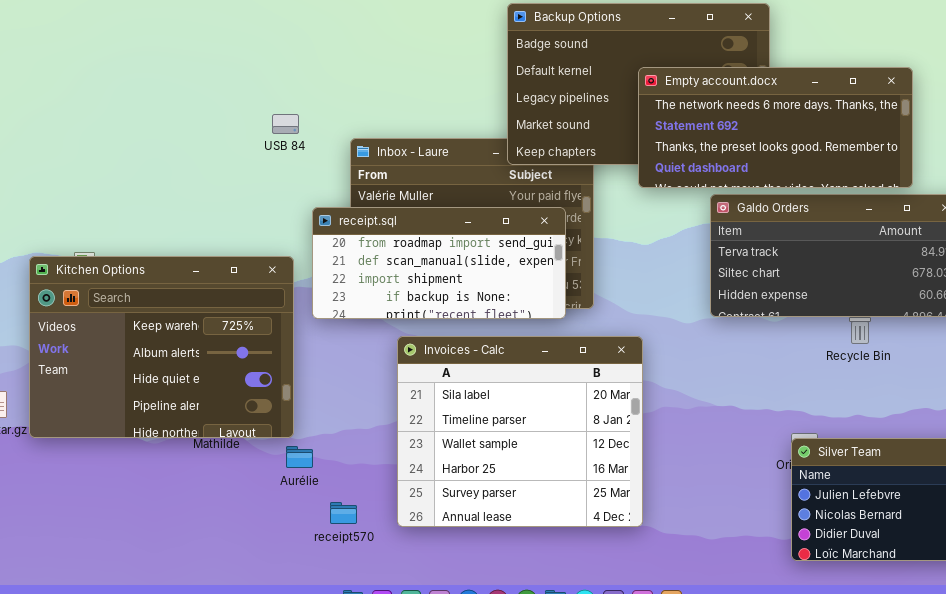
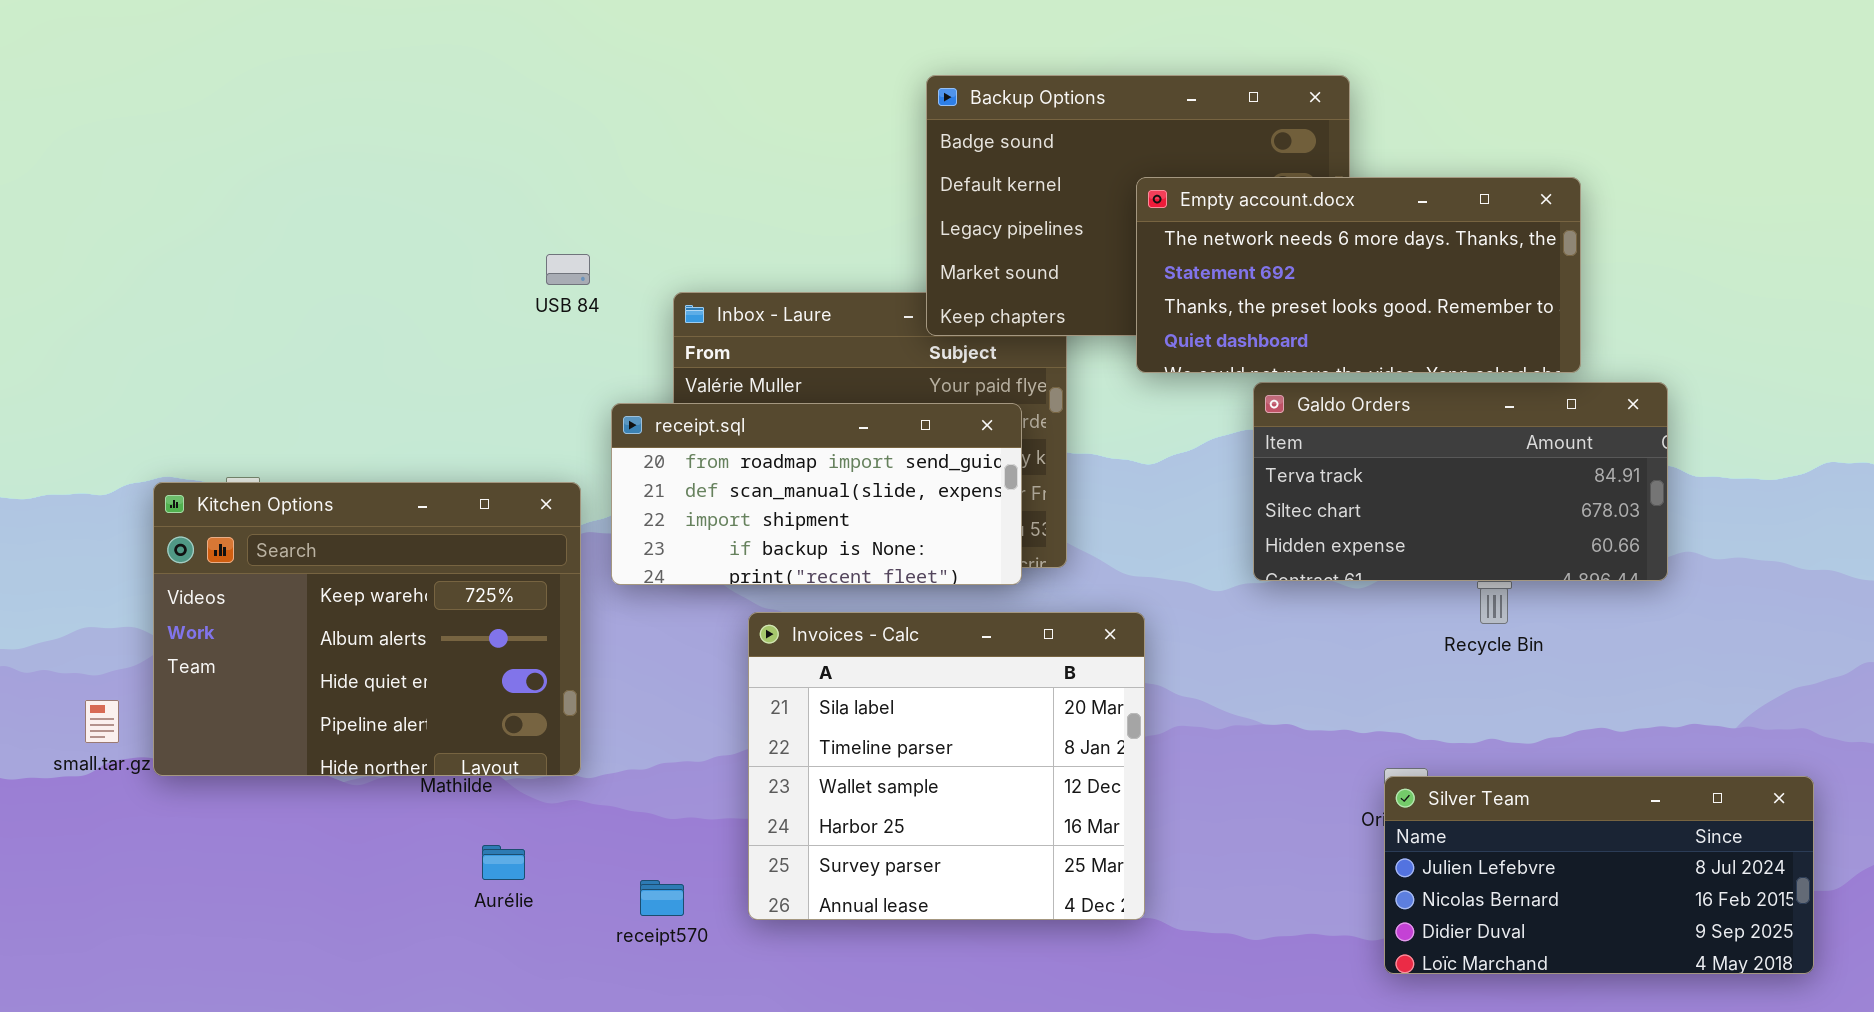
Aurélie: [286,446,313,468] -> [482,845,525,880], moved

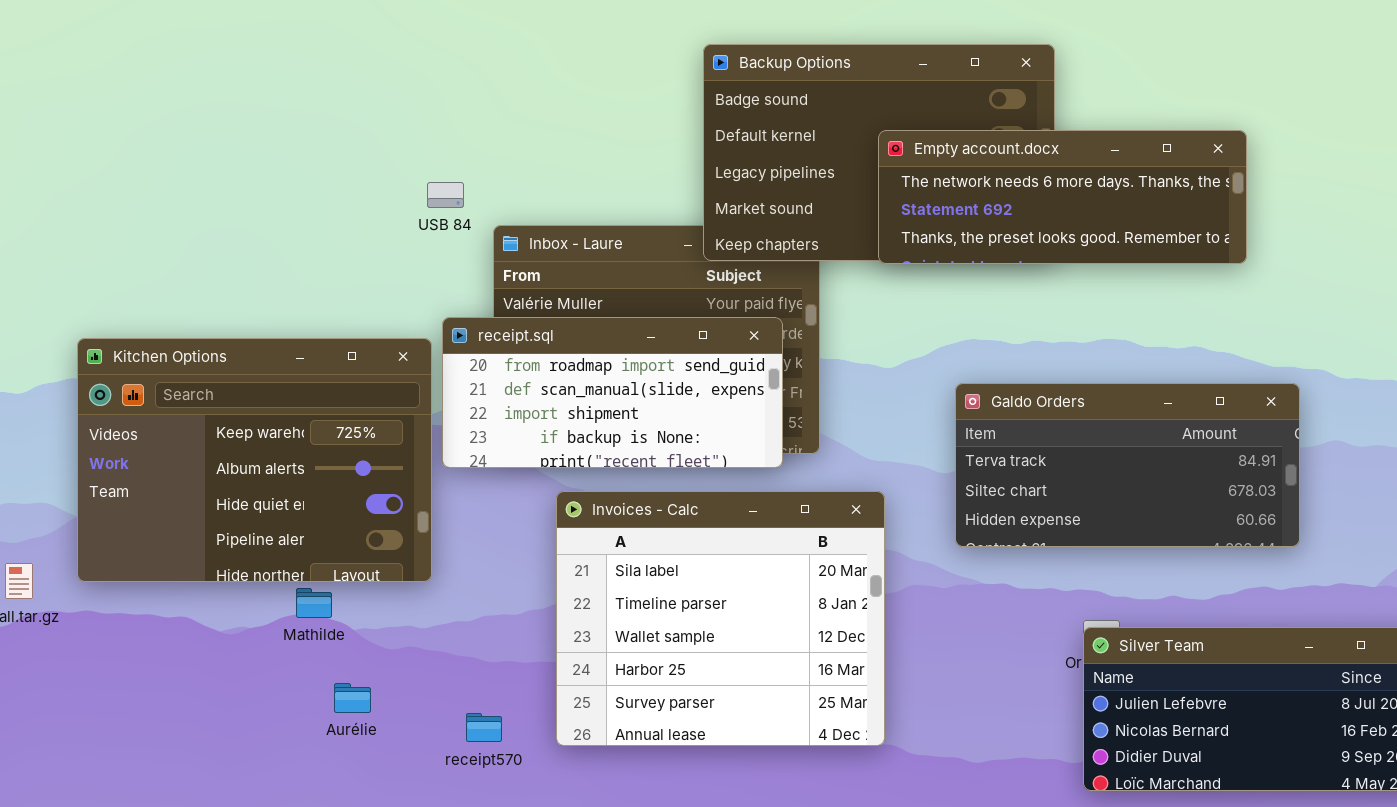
Empty account.docx: [1136,177,1581,373] -> [878,130,1247,264], resized
USB 84: [546,254,590,285] -> [427,182,464,208], moved
Galdo Orders: [1253,382,1668,581] -> [955,383,1300,547], moved
Kitchen Options: [153,482,581,776] -> [77,338,432,582], moved

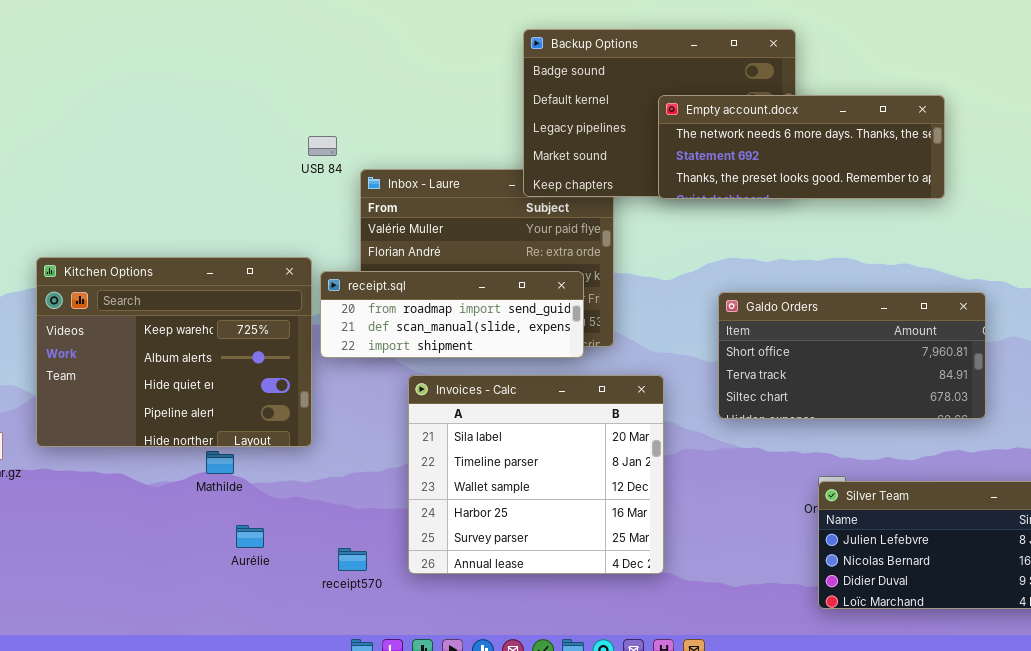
receipt.sql: [442,317,783,468] -> [320,271,584,358], resized
Galdo Orders: [955,383,1300,547] -> [718,292,986,419], scrolled up 1 row

